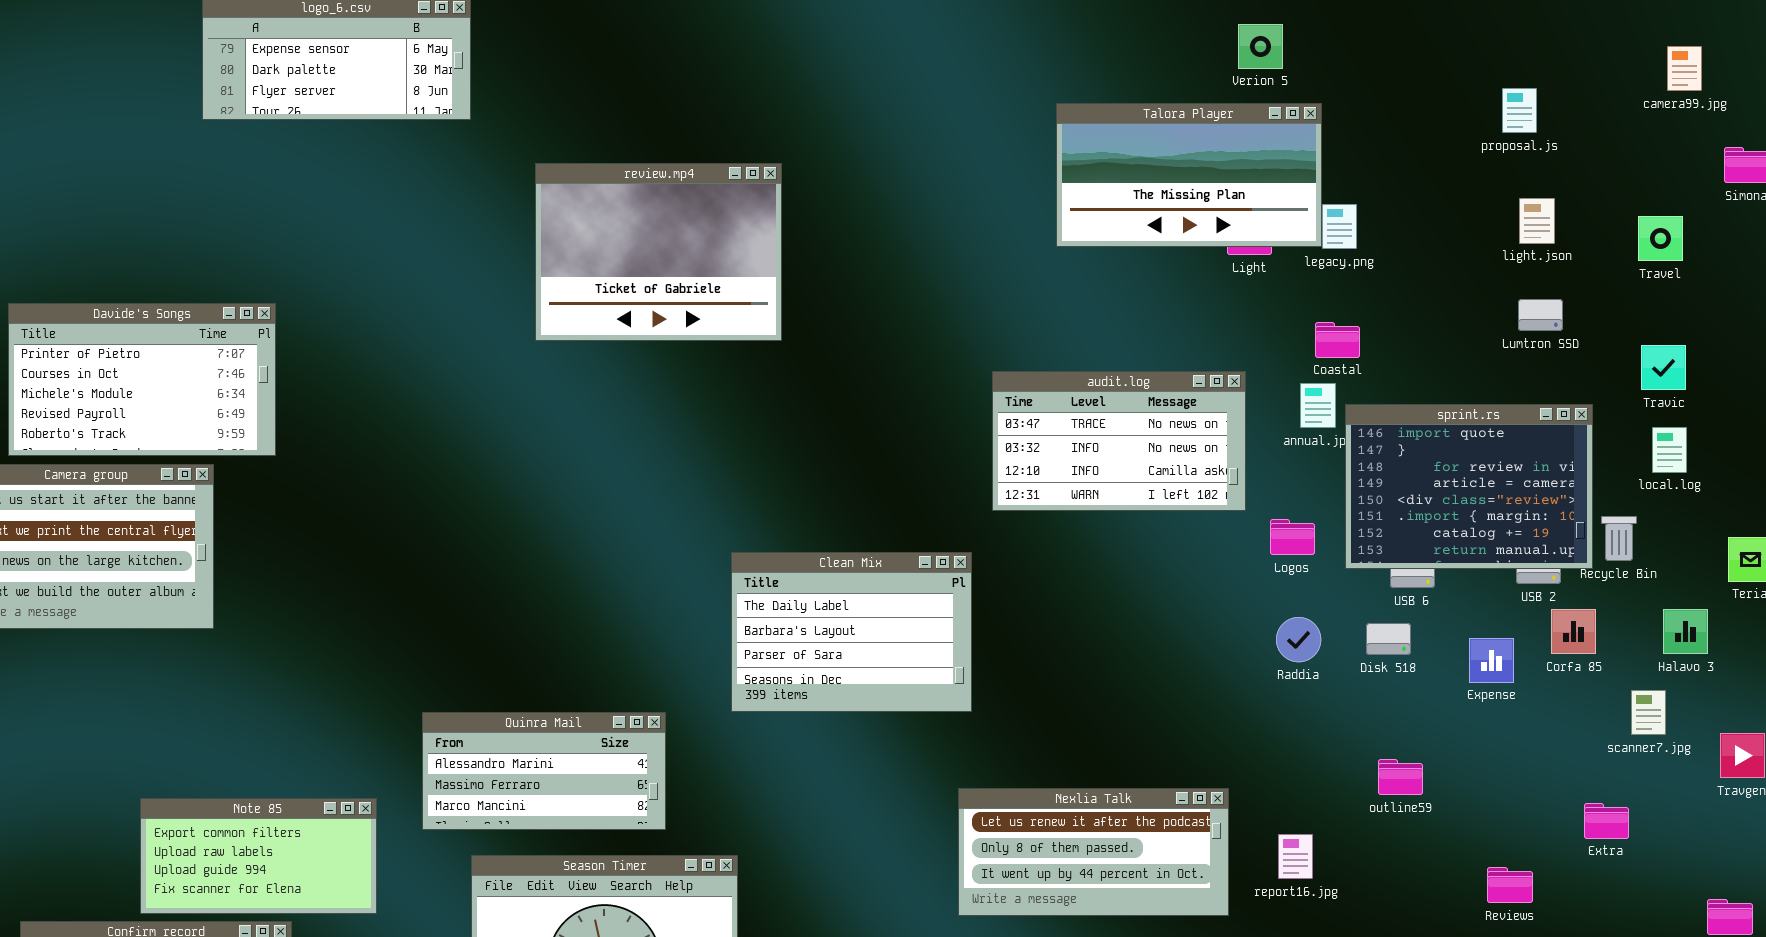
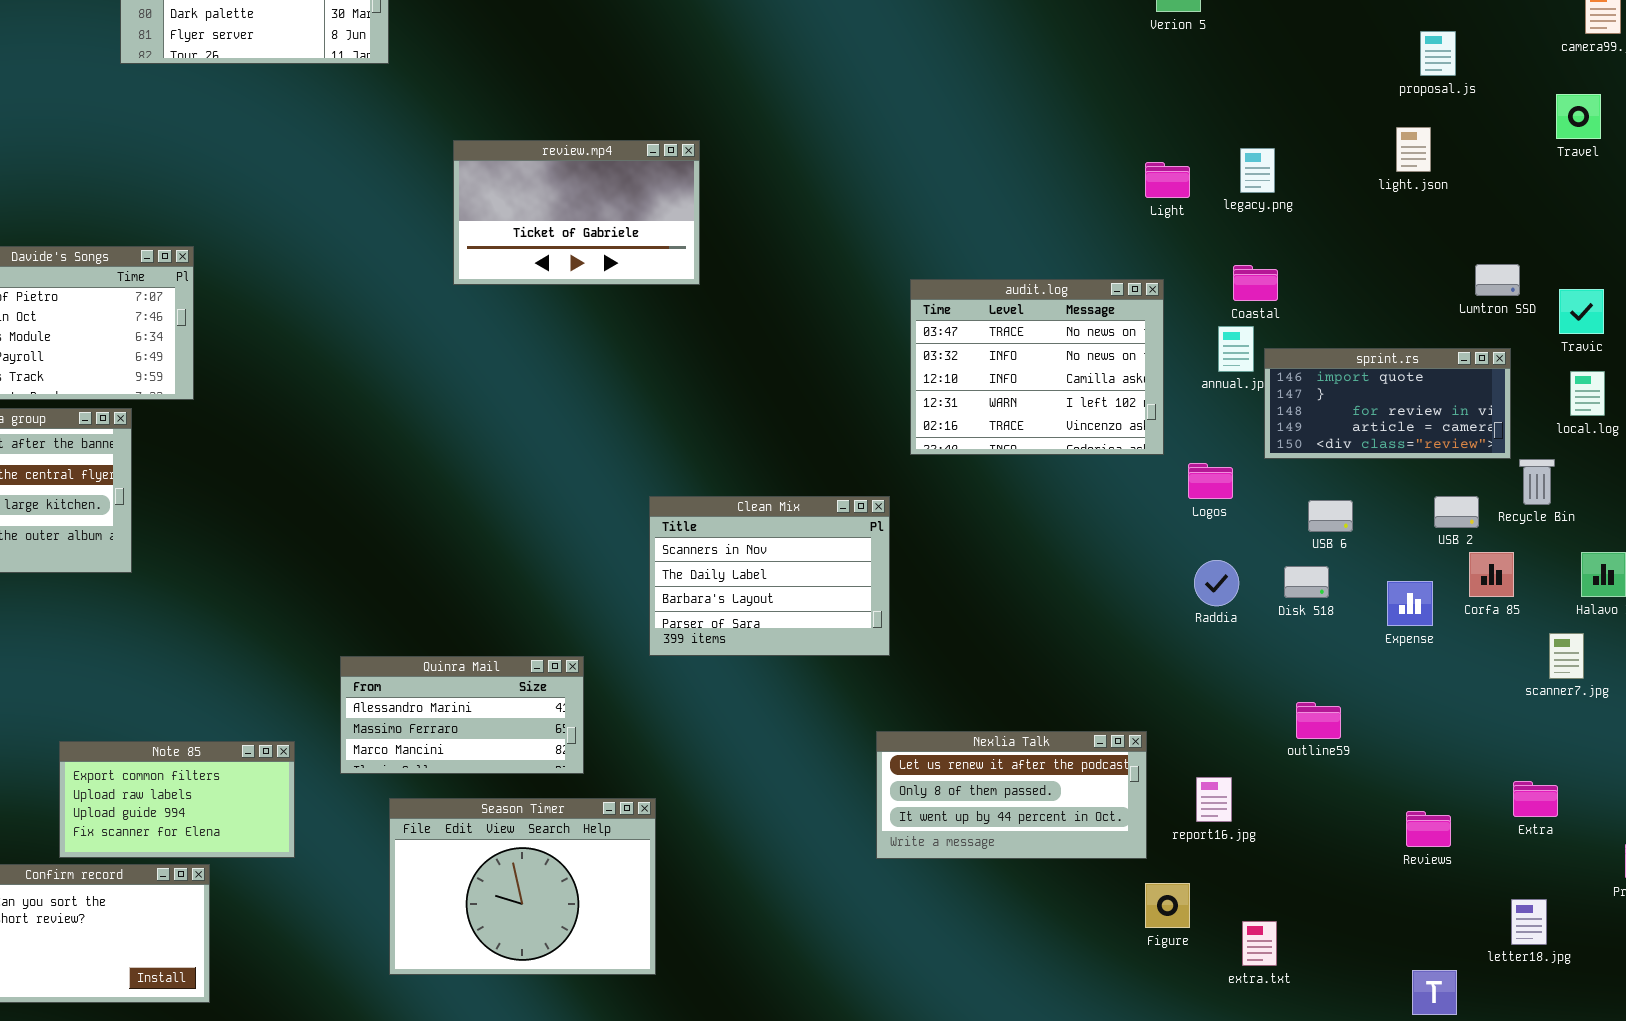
Talora Player: [1056,103,1322,247] -> none, closed
review.mp4: [535,163,782,341] -> [453,140,700,285], resized
light.json: [1519,198,1555,244] -> [1396,127,1431,172], moved
Travel: [1638,216,1683,261] -> [1556,94,1601,139], moved
Lumtron SSD: [1518,299,1563,331] -> [1475,264,1520,296], moved
audit.log: [992,371,1246,511] -> [910,279,1164,455], resized
sprint.rs: [1345,404,1593,569] -> [1264,348,1511,459], resized
Clean Mix: [731,552,972,712] -> [649,496,890,656], scrolled up 1 row
Extra: [1584,803,1629,839] -> [1513,781,1558,817], moved

